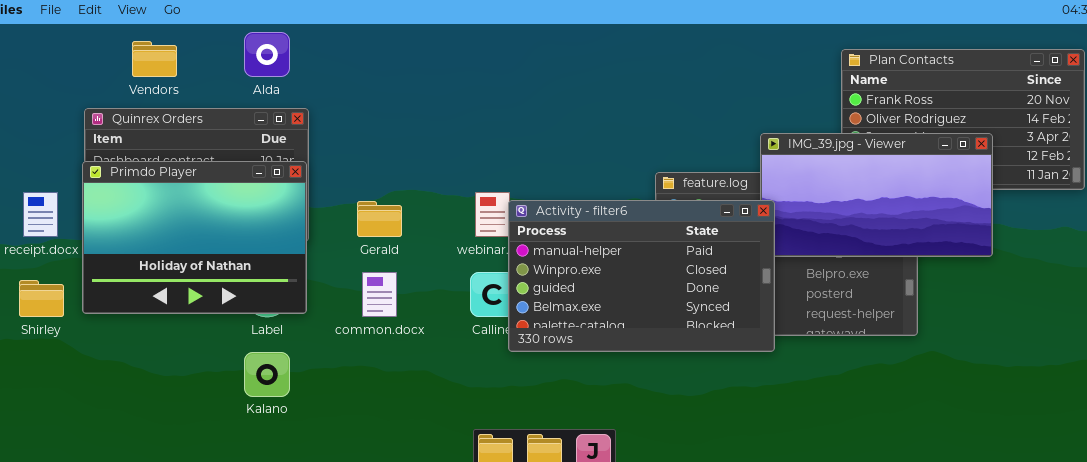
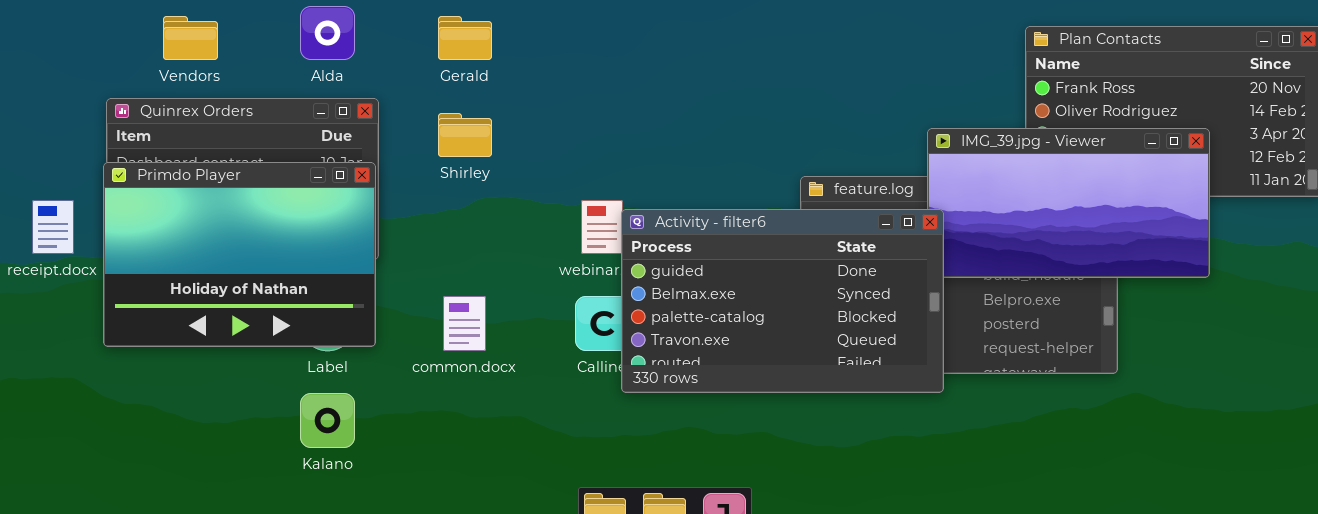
Activity - filter6: [508,200,775,352] -> [621,209,944,393], scrolled down 2 rows
Gerald: [357,201,402,237] -> [438,16,492,60], moved
Shirley: [19,280,64,317] -> [438,113,492,157], moved

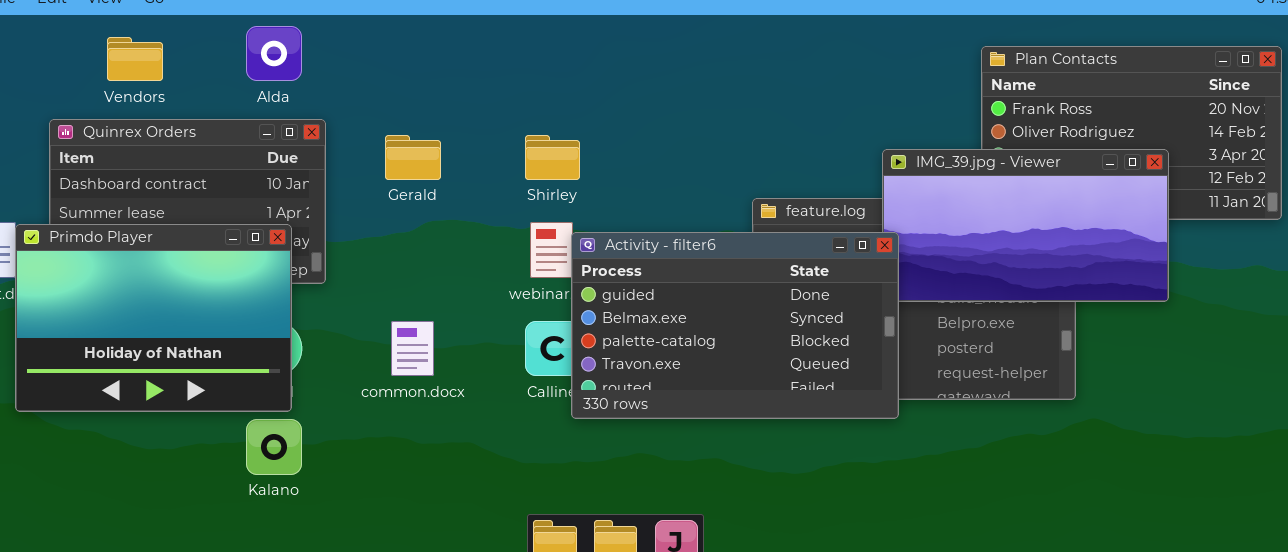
Gerald: [438,16,492,60] -> [385,135,441,180], moved
Shirley: [438,113,492,157] -> [525,135,580,180], moved
Primdo Player: [103,162,376,347] -> [15,224,292,412], moved

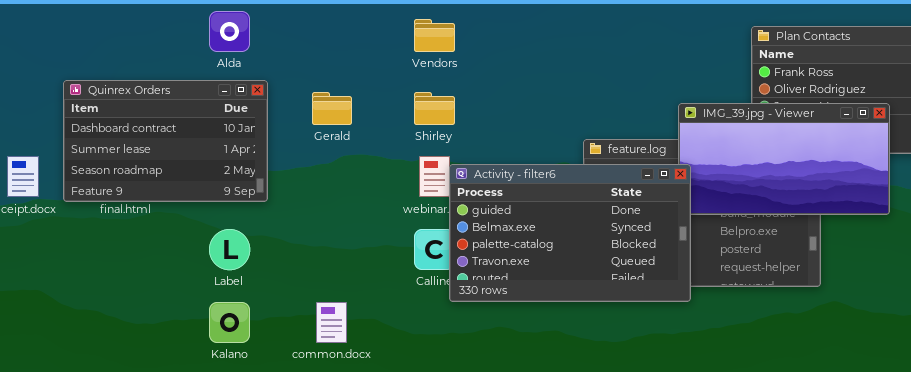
Vendors: [107,37,163,81] -> [414,19,455,52], moved
Primdo Player: [15,224,292,412] -> none, closed
common.docx: [391,321,434,376] -> [316,302,347,343], moved

